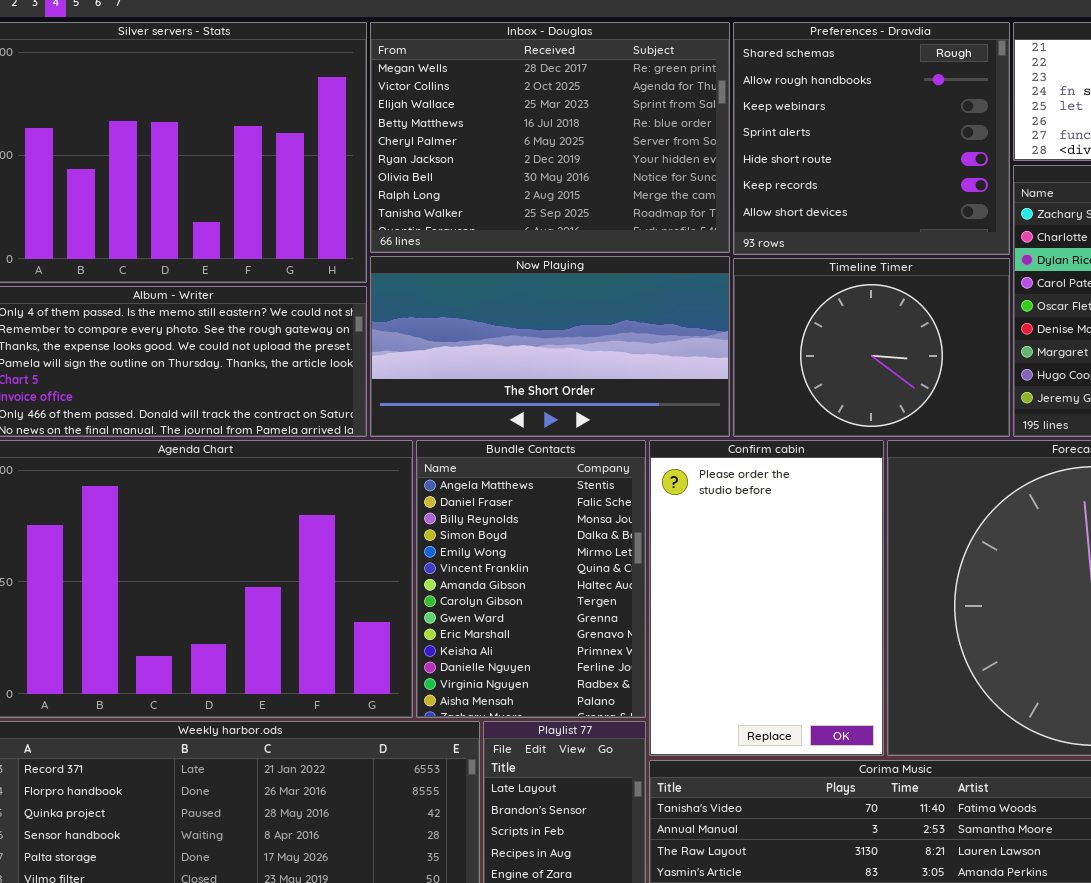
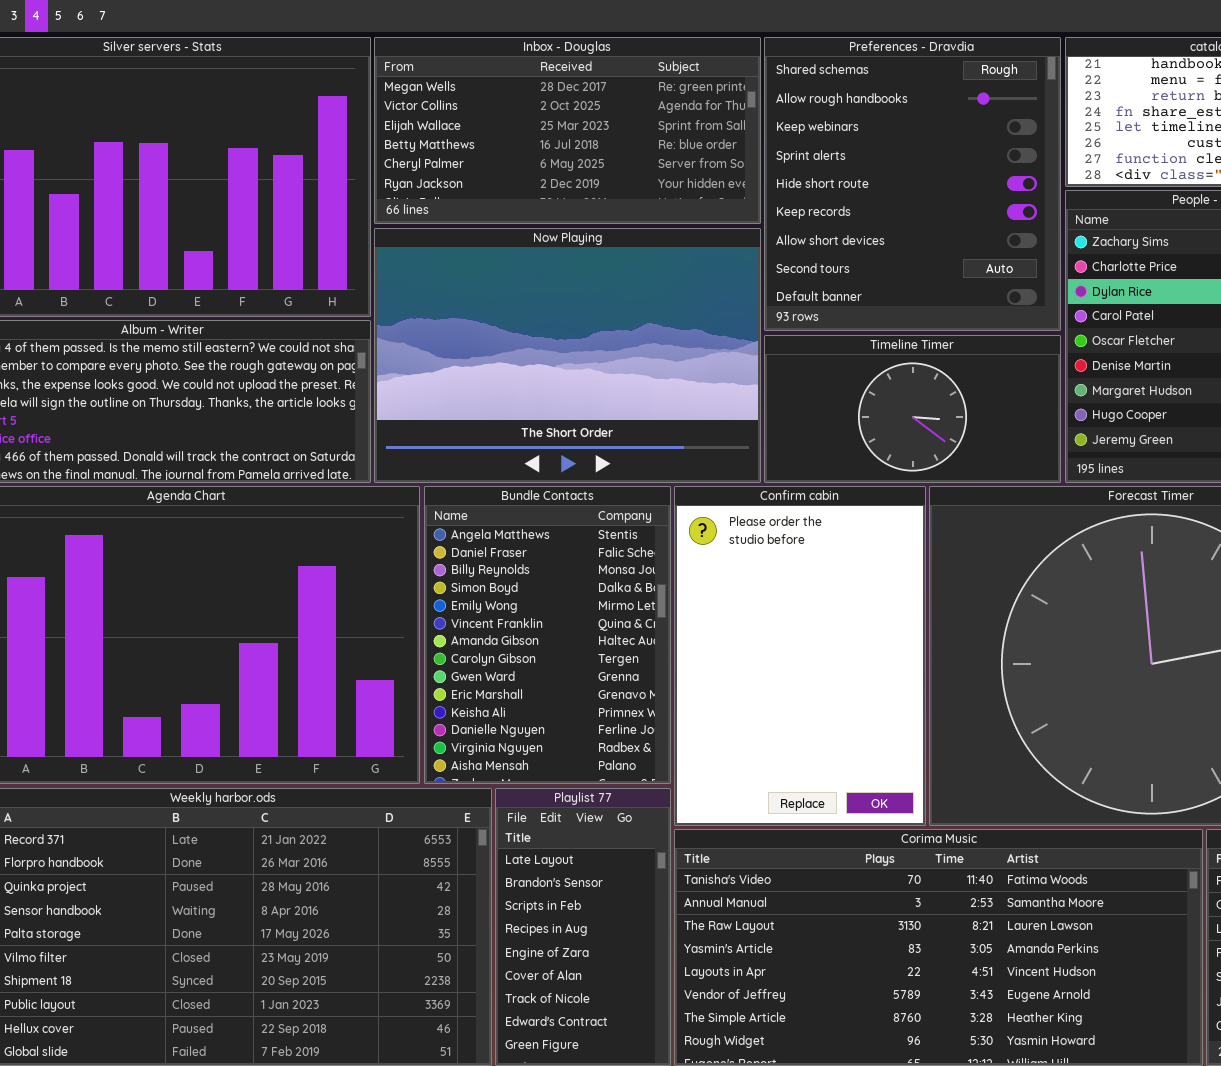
Inbox - Douglas: [370,22,730,253] -> [374,37,761,224], resized
Preferences - Dravdia: [733,22,1010,255] -> [764,37,1061,331], resized
Now Playing: [370,256,730,437] -> [374,228,761,483], resized
Timeline Timer: [733,258,1010,437] -> [764,335,1061,483], resized

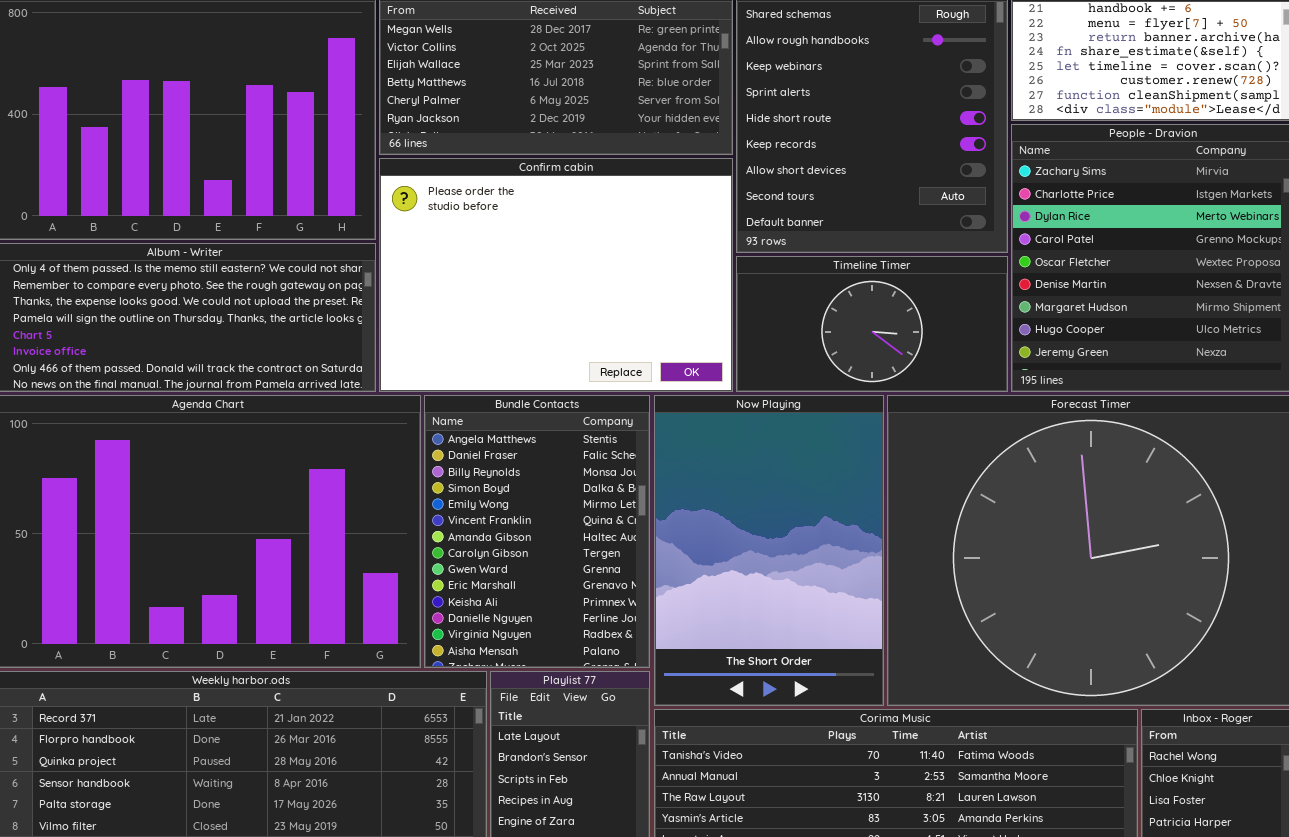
Now Playing: [374,228,761,483] -> [654,395,884,706], moved, resized
Confirm cabin: [674,486,926,826] -> [379,158,733,392], moved, resized

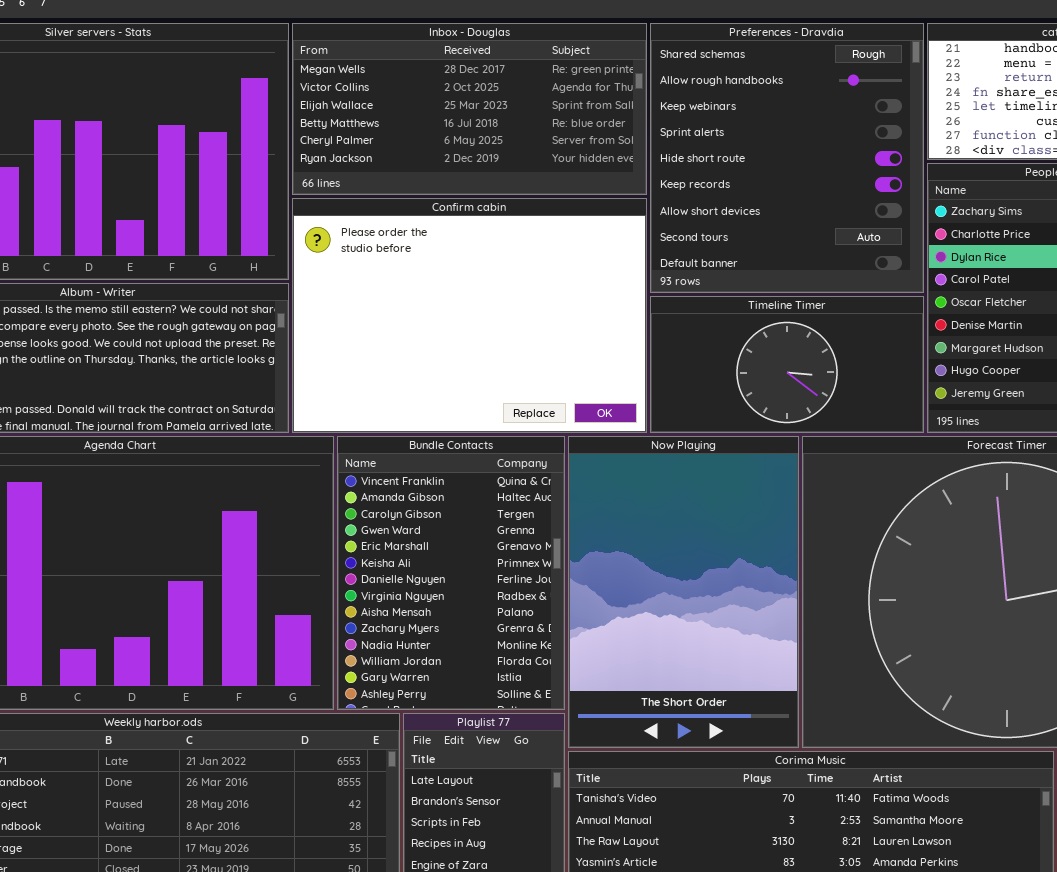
Bundle Contacts: [424,395,650,668] -> [337,436,565,710], scrolled down 5 rows

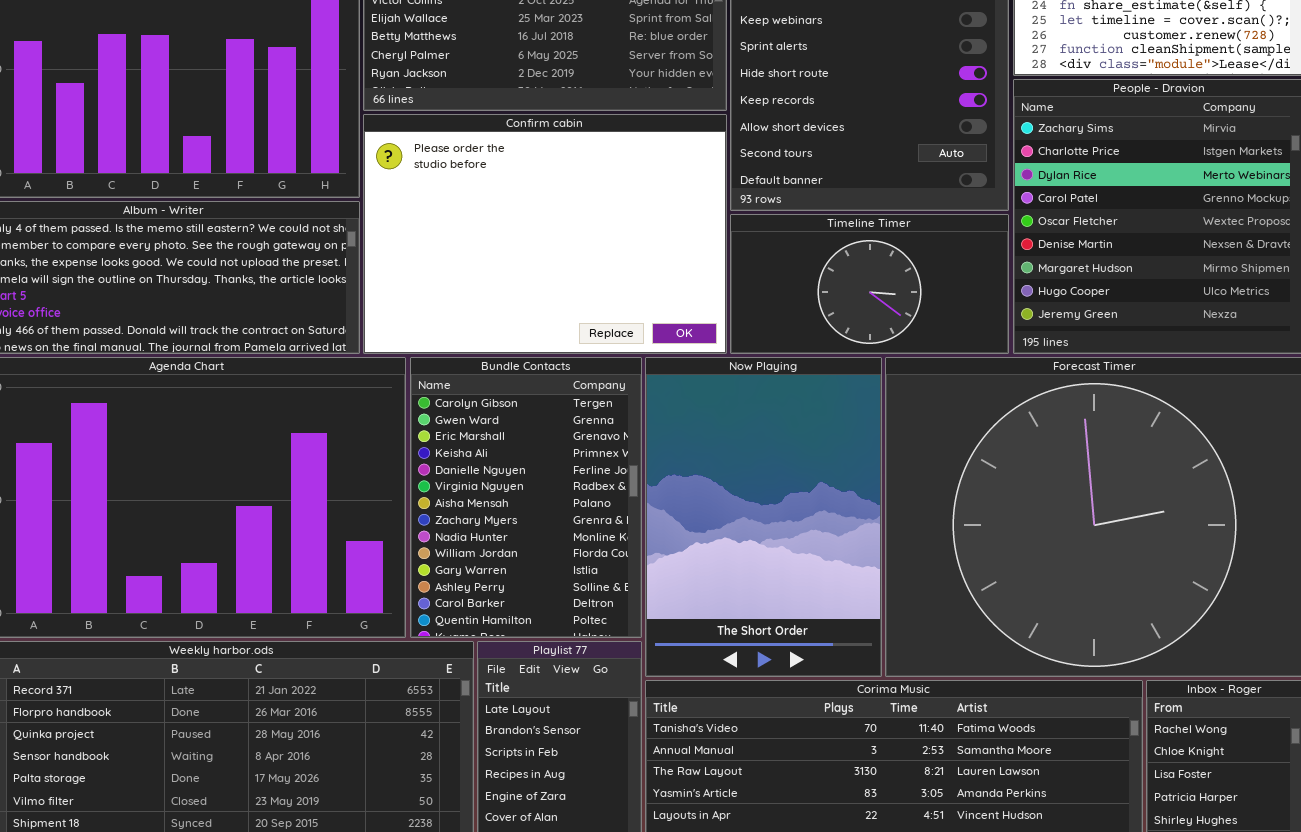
Bundle Contacts: [337,436,565,710] -> [410,357,642,638], scrolled down 2 rows

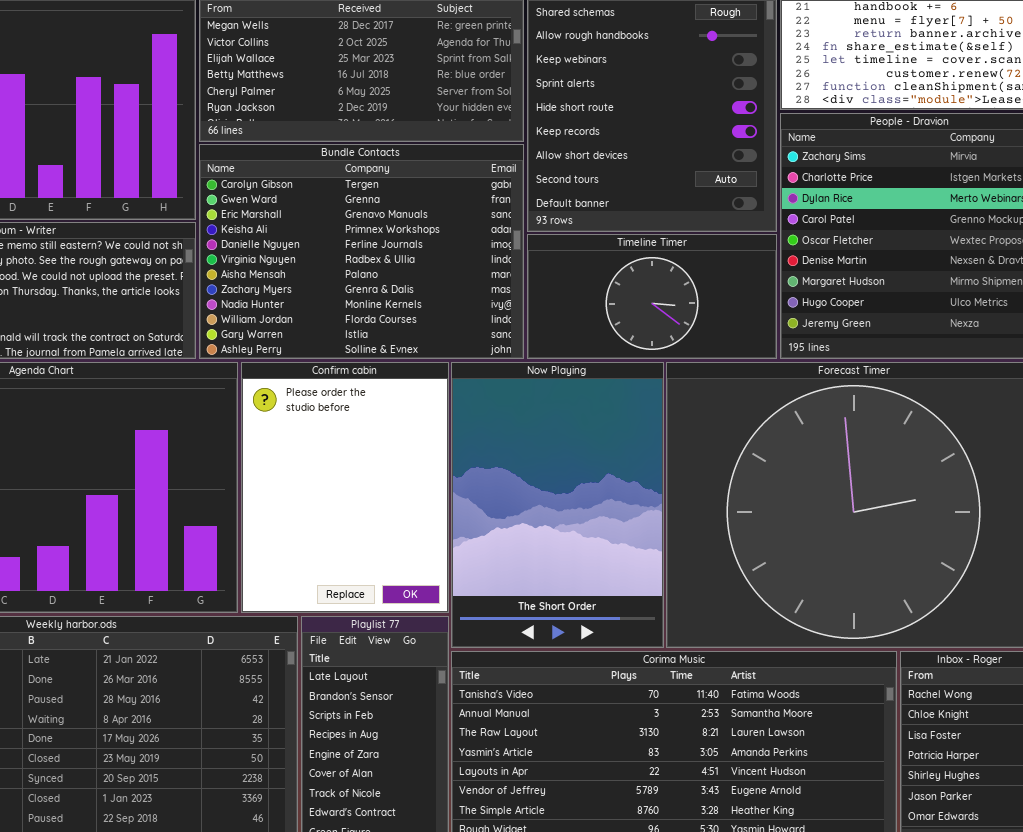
Confirm cabin: [363,114,727,354] -> [241,362,449,613], moved, resized
Bundle Contacts: [410,357,642,638] -> [199,144,524,359], moved, resized

